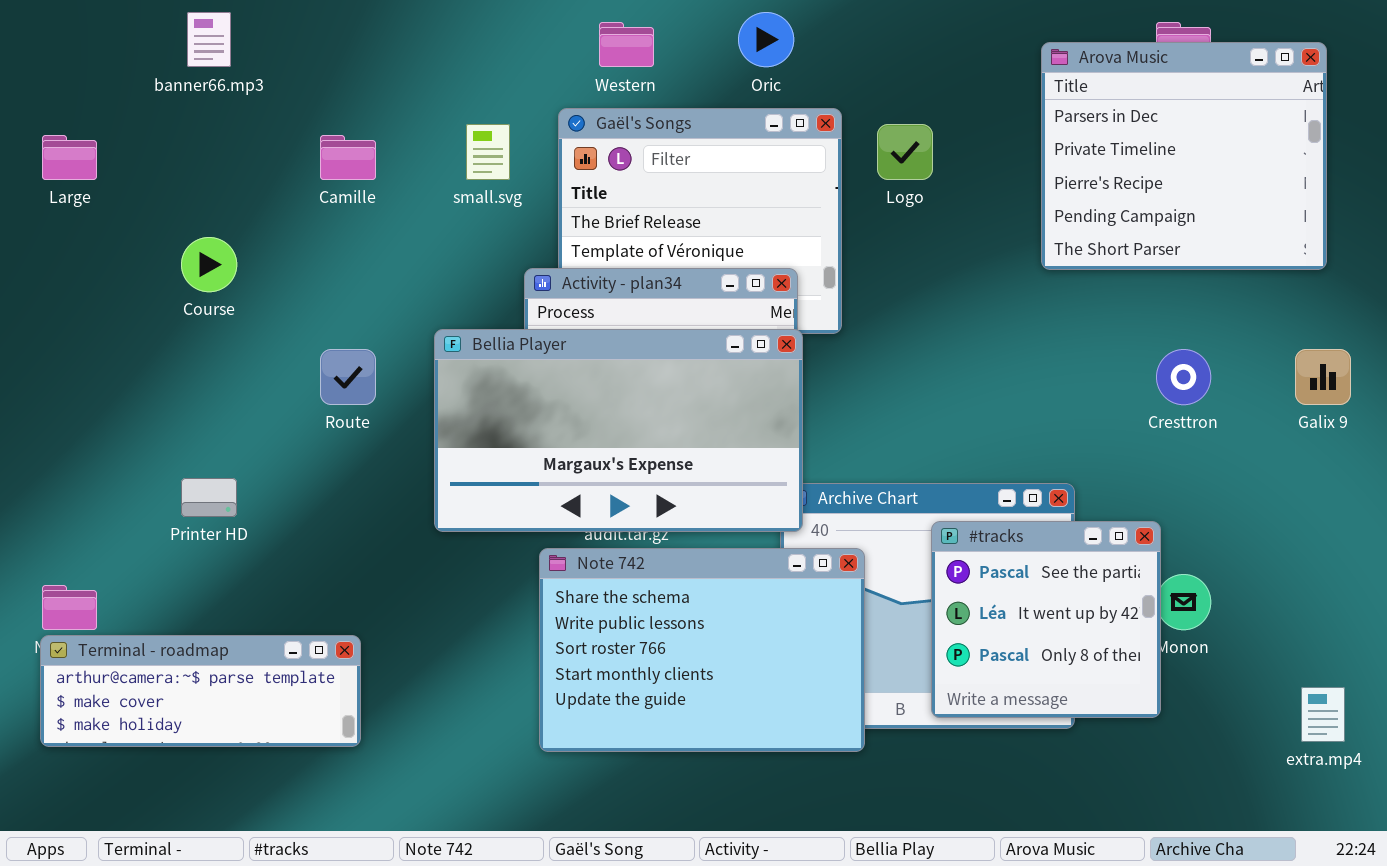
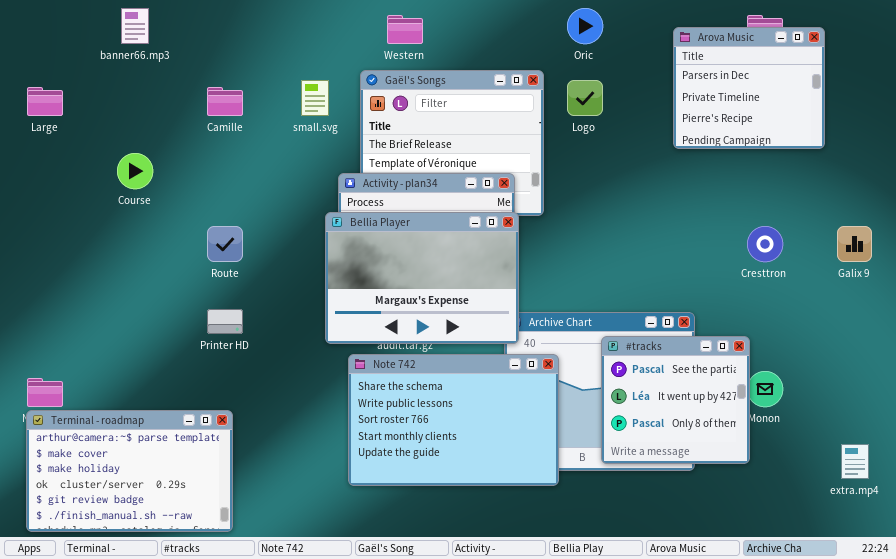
Oric: [738,12,794,67] -> [567,8,603,44], moved
Arova Music: [1041,42,1327,270] -> [673,27,825,149], resized
Bellia Player: [434,329,803,532] -> [325,212,519,344], resized
Printer HD: [181,478,237,517] -> [207,309,243,334], moved
Terminal - roadmap: [40,635,361,747] -> [26,410,233,532], resized

